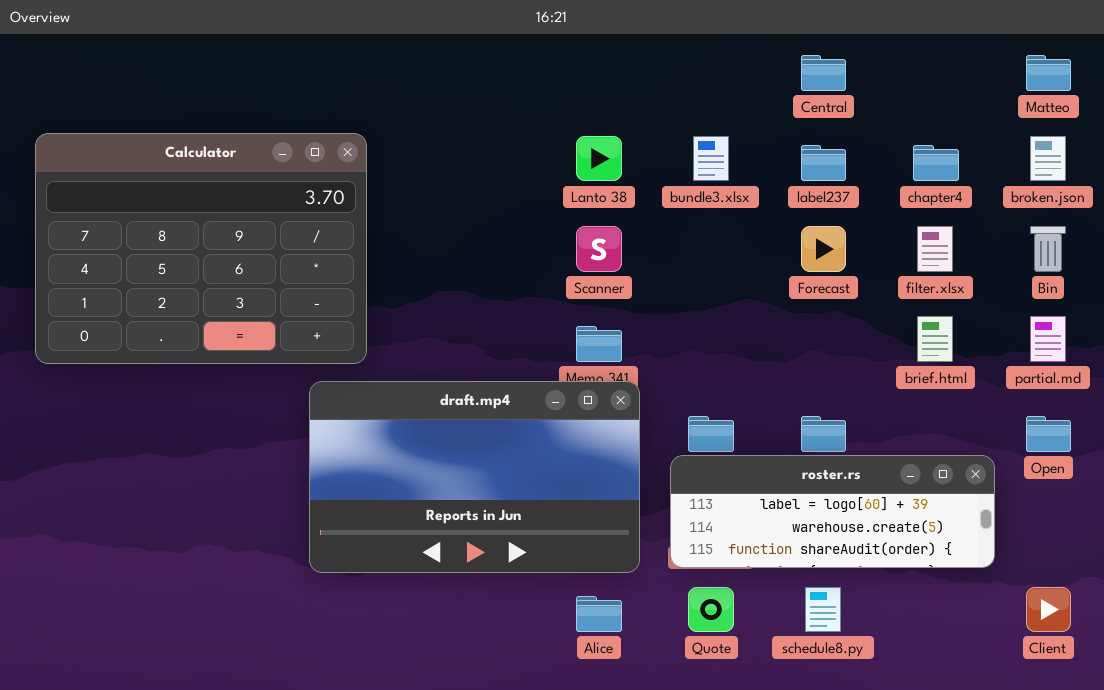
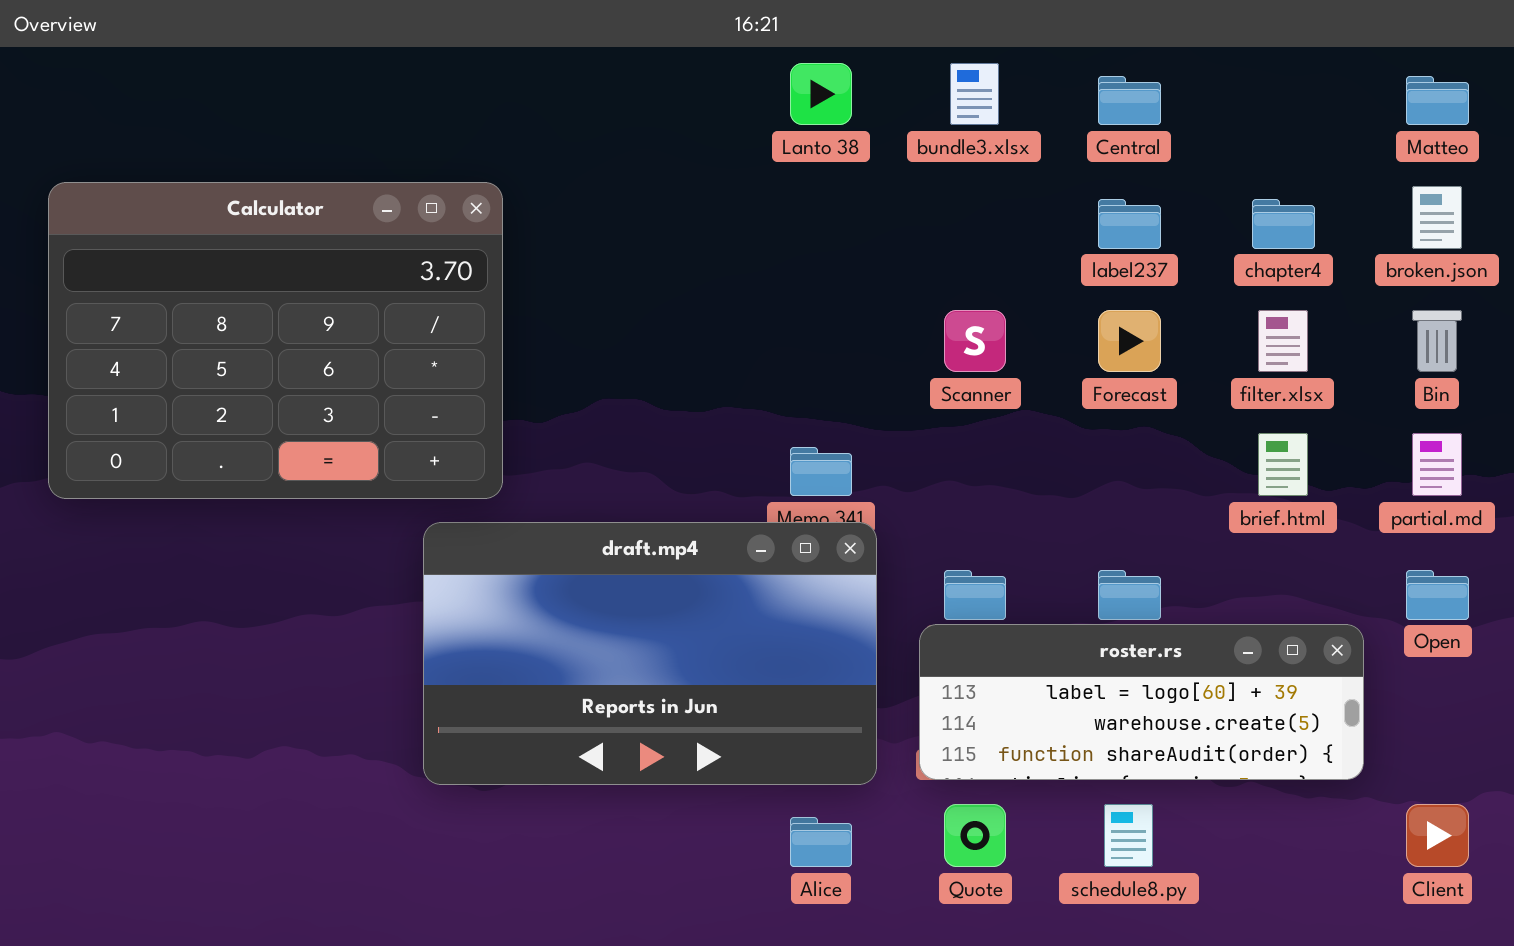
Lanto 38: [576,136,622,181] -> [790,63,852,125], moved
bundle3.xlsx: [693,136,729,181] -> [950,63,999,125], moved
Scanner: [576,226,622,272] -> [944,310,1006,372], moved

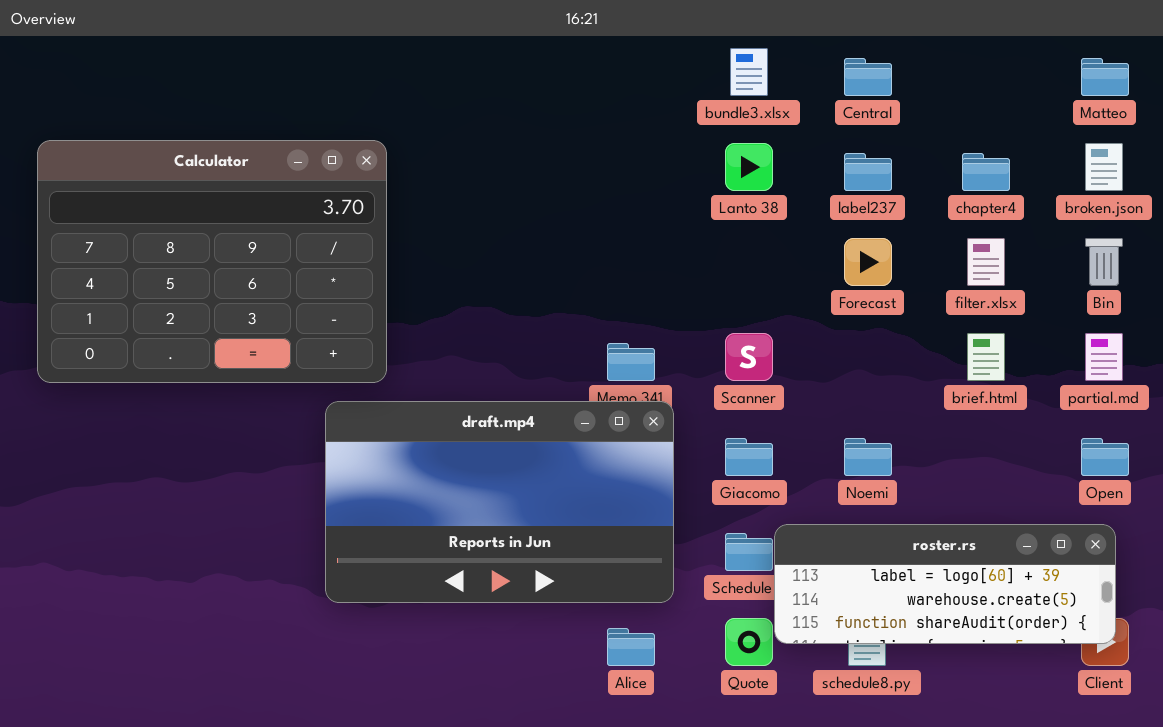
Lanto 38: [790,63,852,125] -> [725,143,773,191], moved
Scanner: [944,310,1006,372] -> [725,333,773,381], moved
roster.rs: [919,624,1364,780] -> [774,524,1116,644], moved

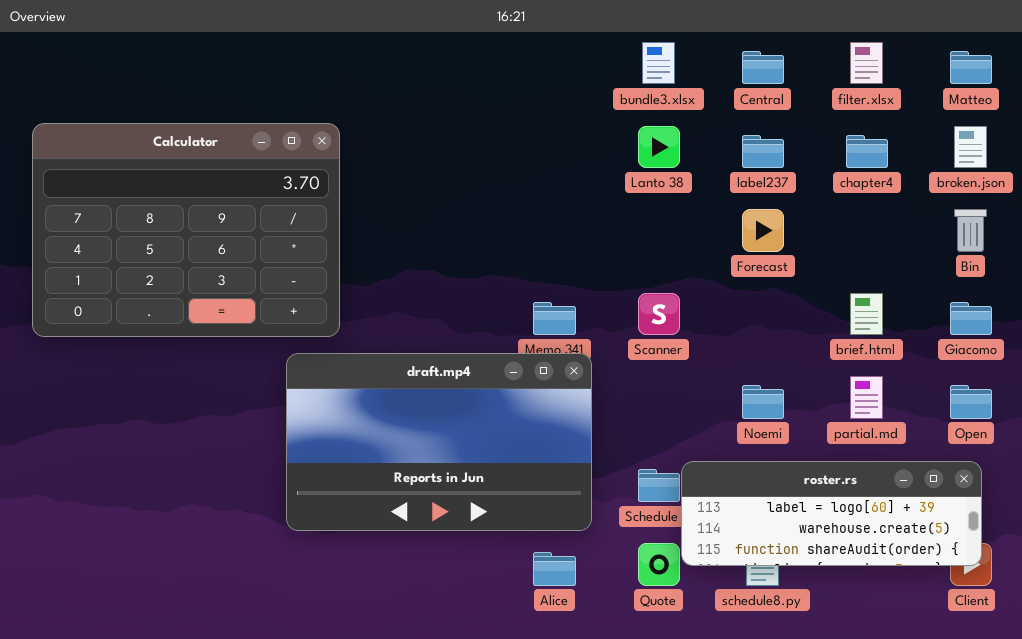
filter.xlsx: [967,238,1005,286] -> [850,42,883,84], moved
partial.md: [1085,333,1123,381] -> [850,376,883,419], moved
Giacomo: [725,438,773,476] -> [950,302,992,335], moved

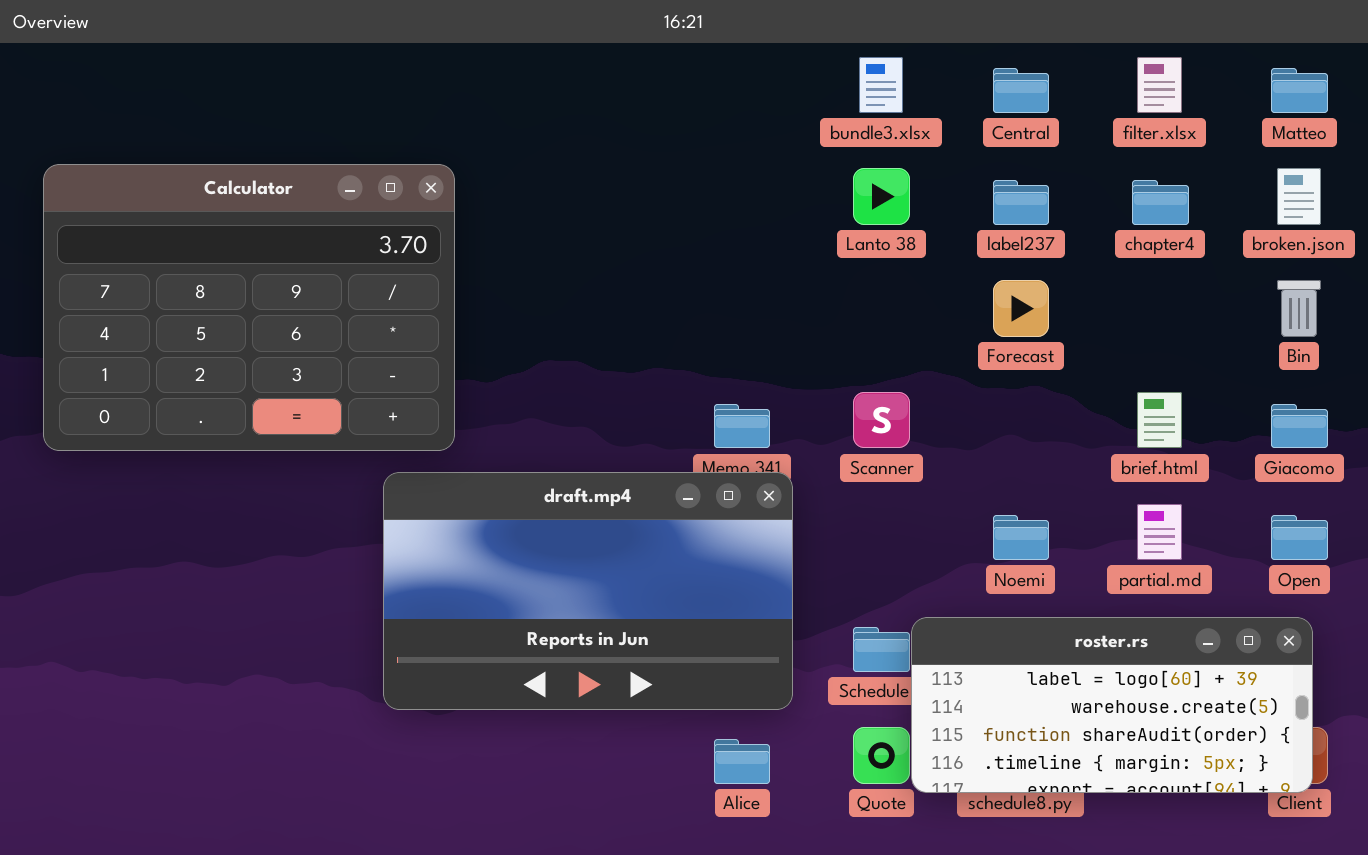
roster.rs: [681,461,982,566] -> [911,617,1313,793], resized

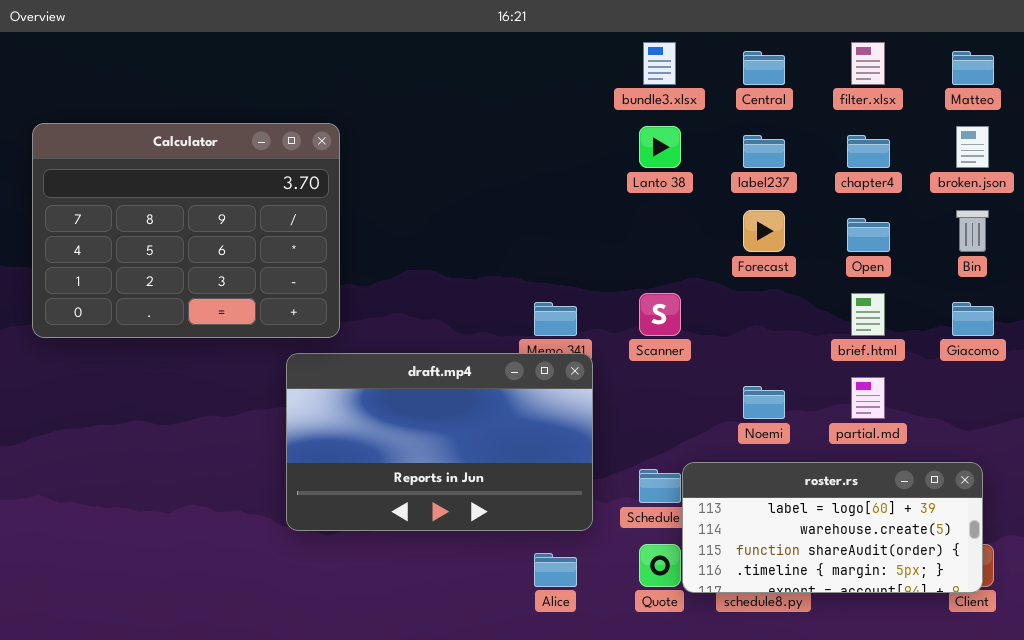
Open: [1271,515,1328,560] -> [847,218,890,252], moved

